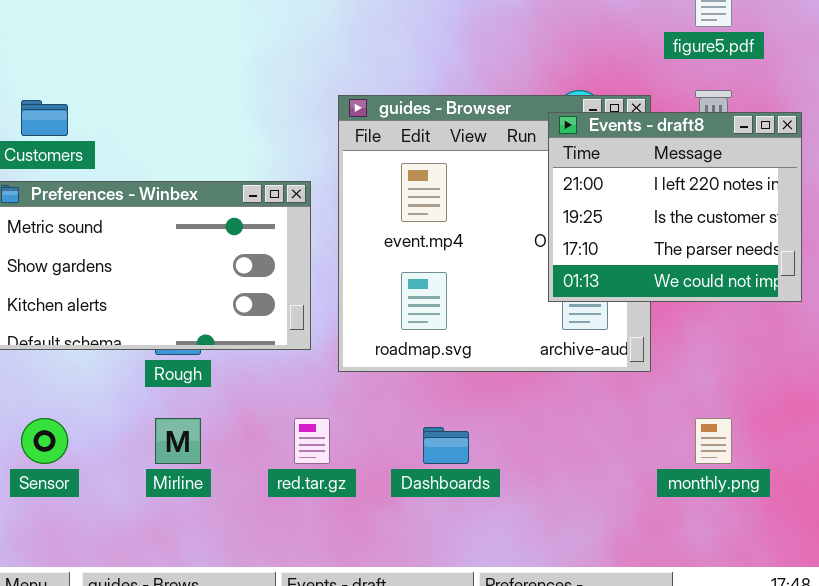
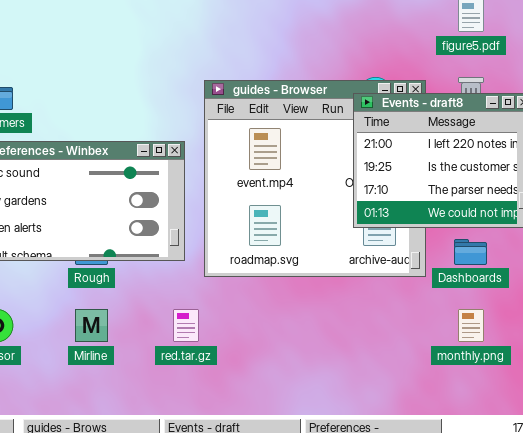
Dashboards: [423,427,469,464] -> [454,239,487,265], moved

